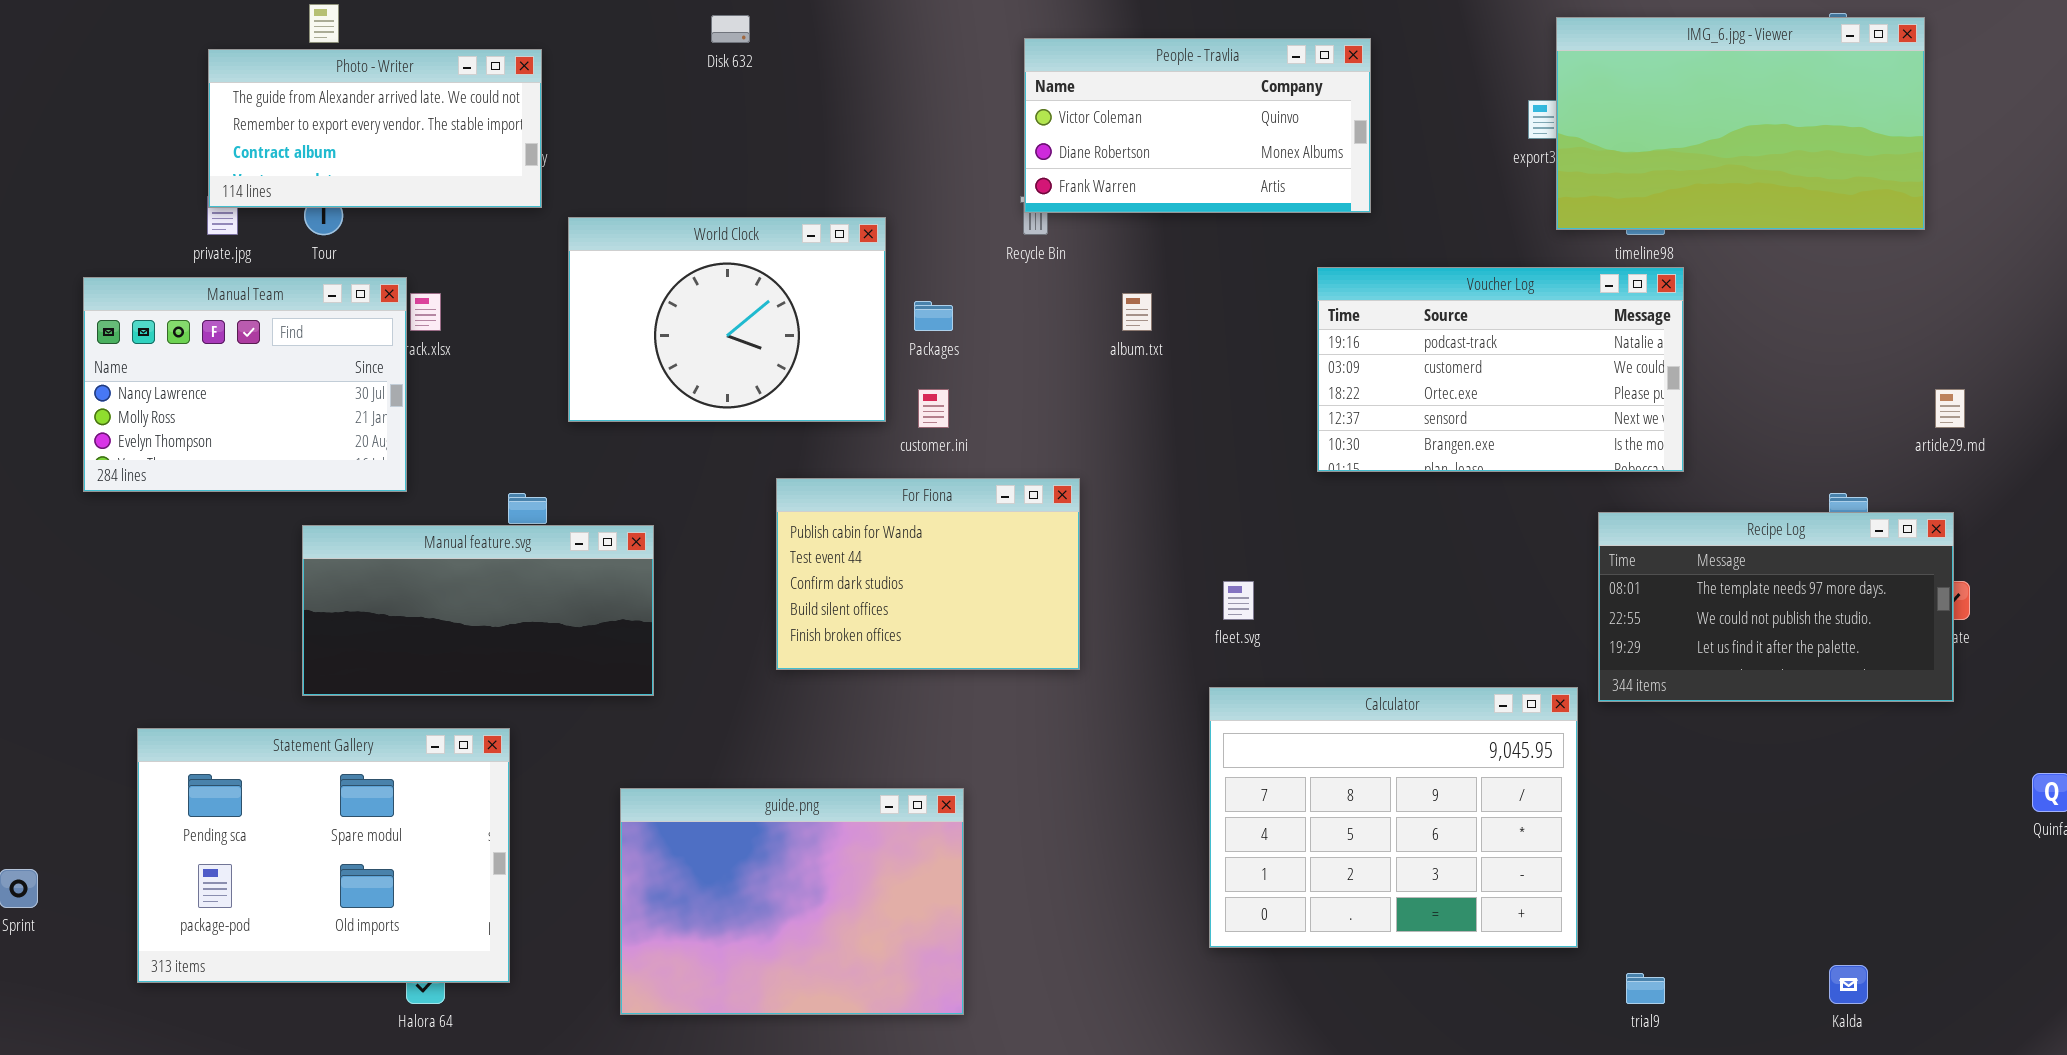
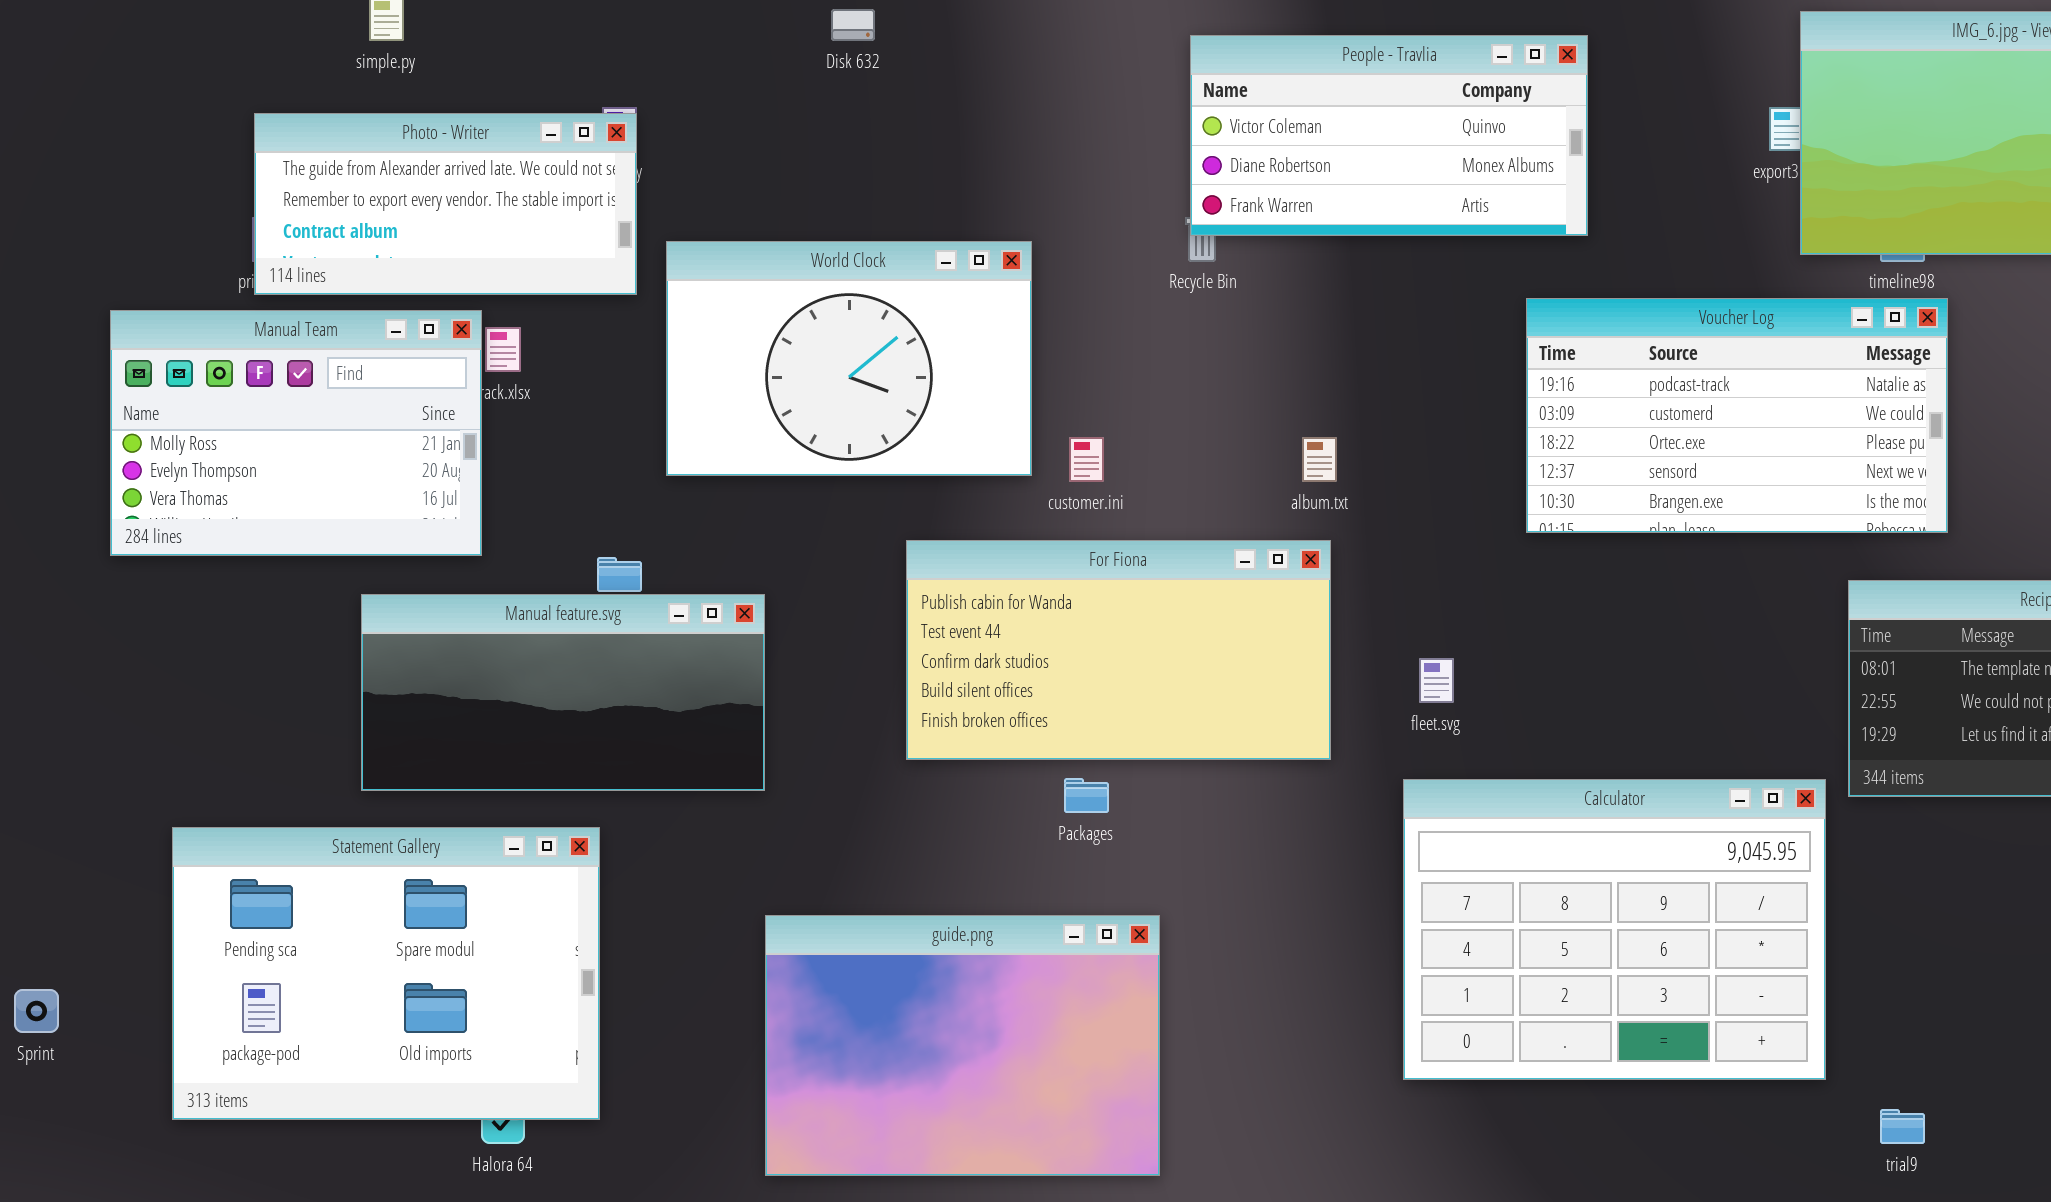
Photo - Writer: [208,49,542,208] -> [254,113,637,295], moved
Manual Team: [83,277,407,492] -> [110,310,482,556], scrolled down 1 row
album.txt: [1122,293,1152,331] -> [1302,437,1337,482], moved
Packages: [914,301,953,331] -> [1064,778,1109,813], moved
For Fiona: [776,478,1080,670] -> [906,540,1331,760], resized
guide.png: [620,788,964,1015] -> [765,915,1160,1176], moved

